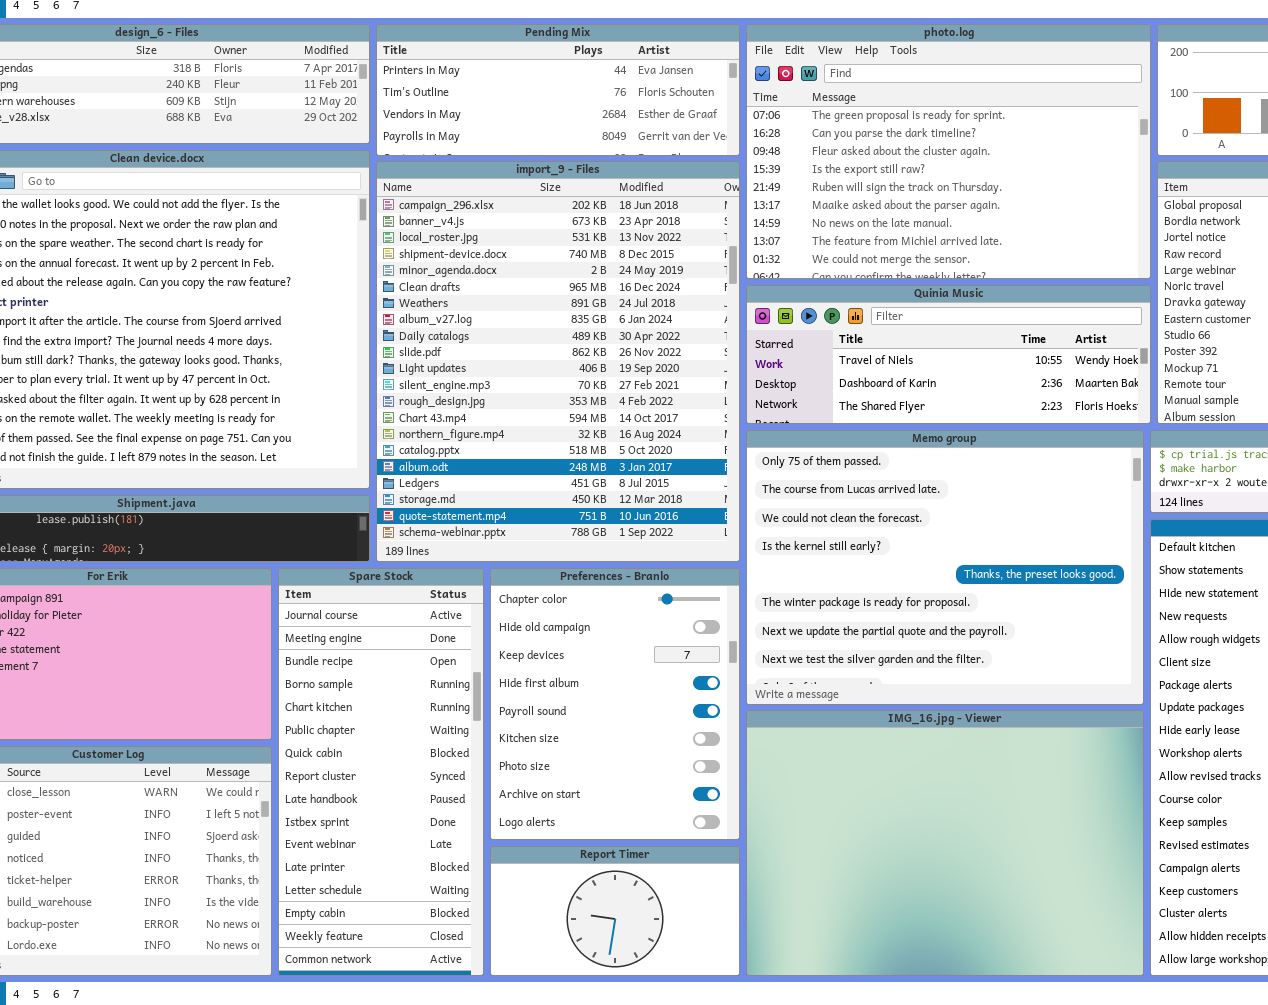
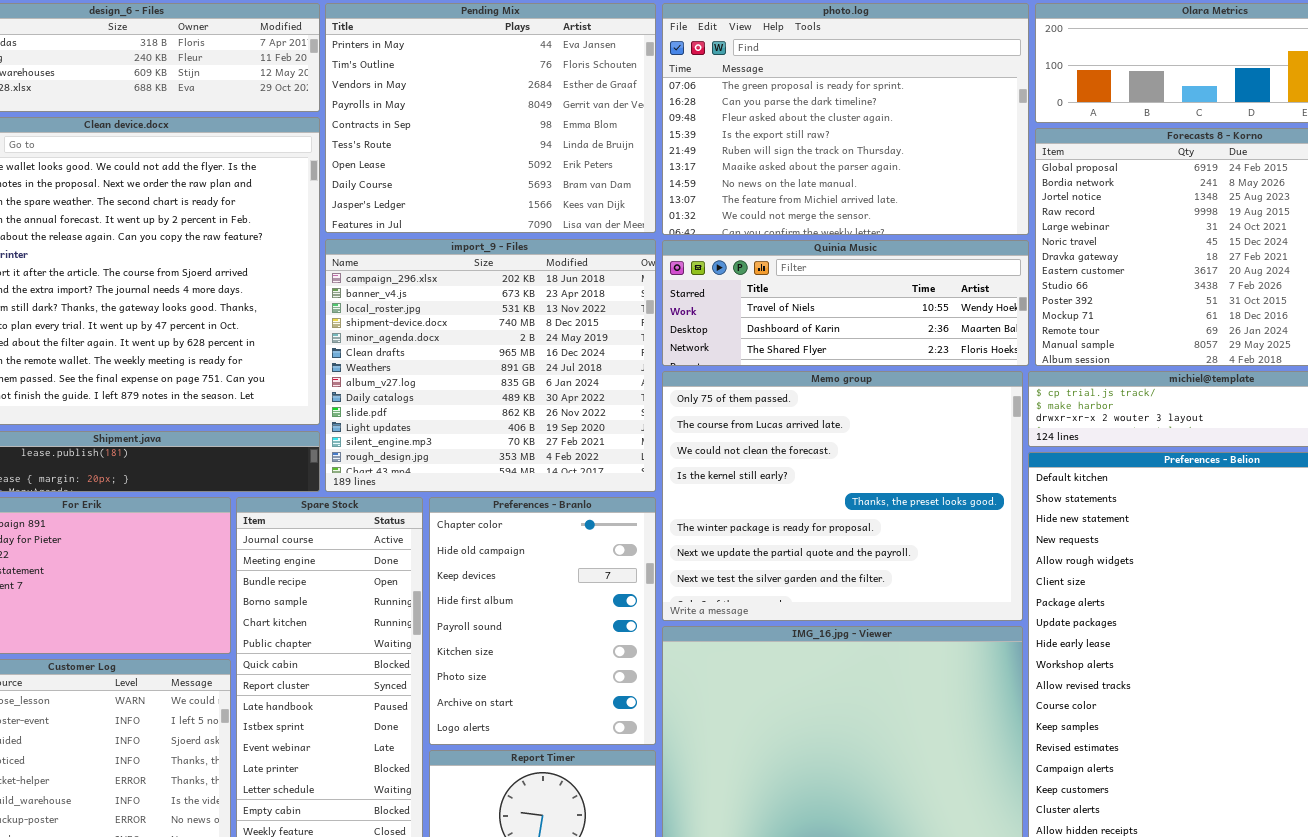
Pending Mix: [376,24,740,156] -> [325,3,656,233], resized
import_9 - Files: [376,161,740,562] -> [325,239,656,492], resized

